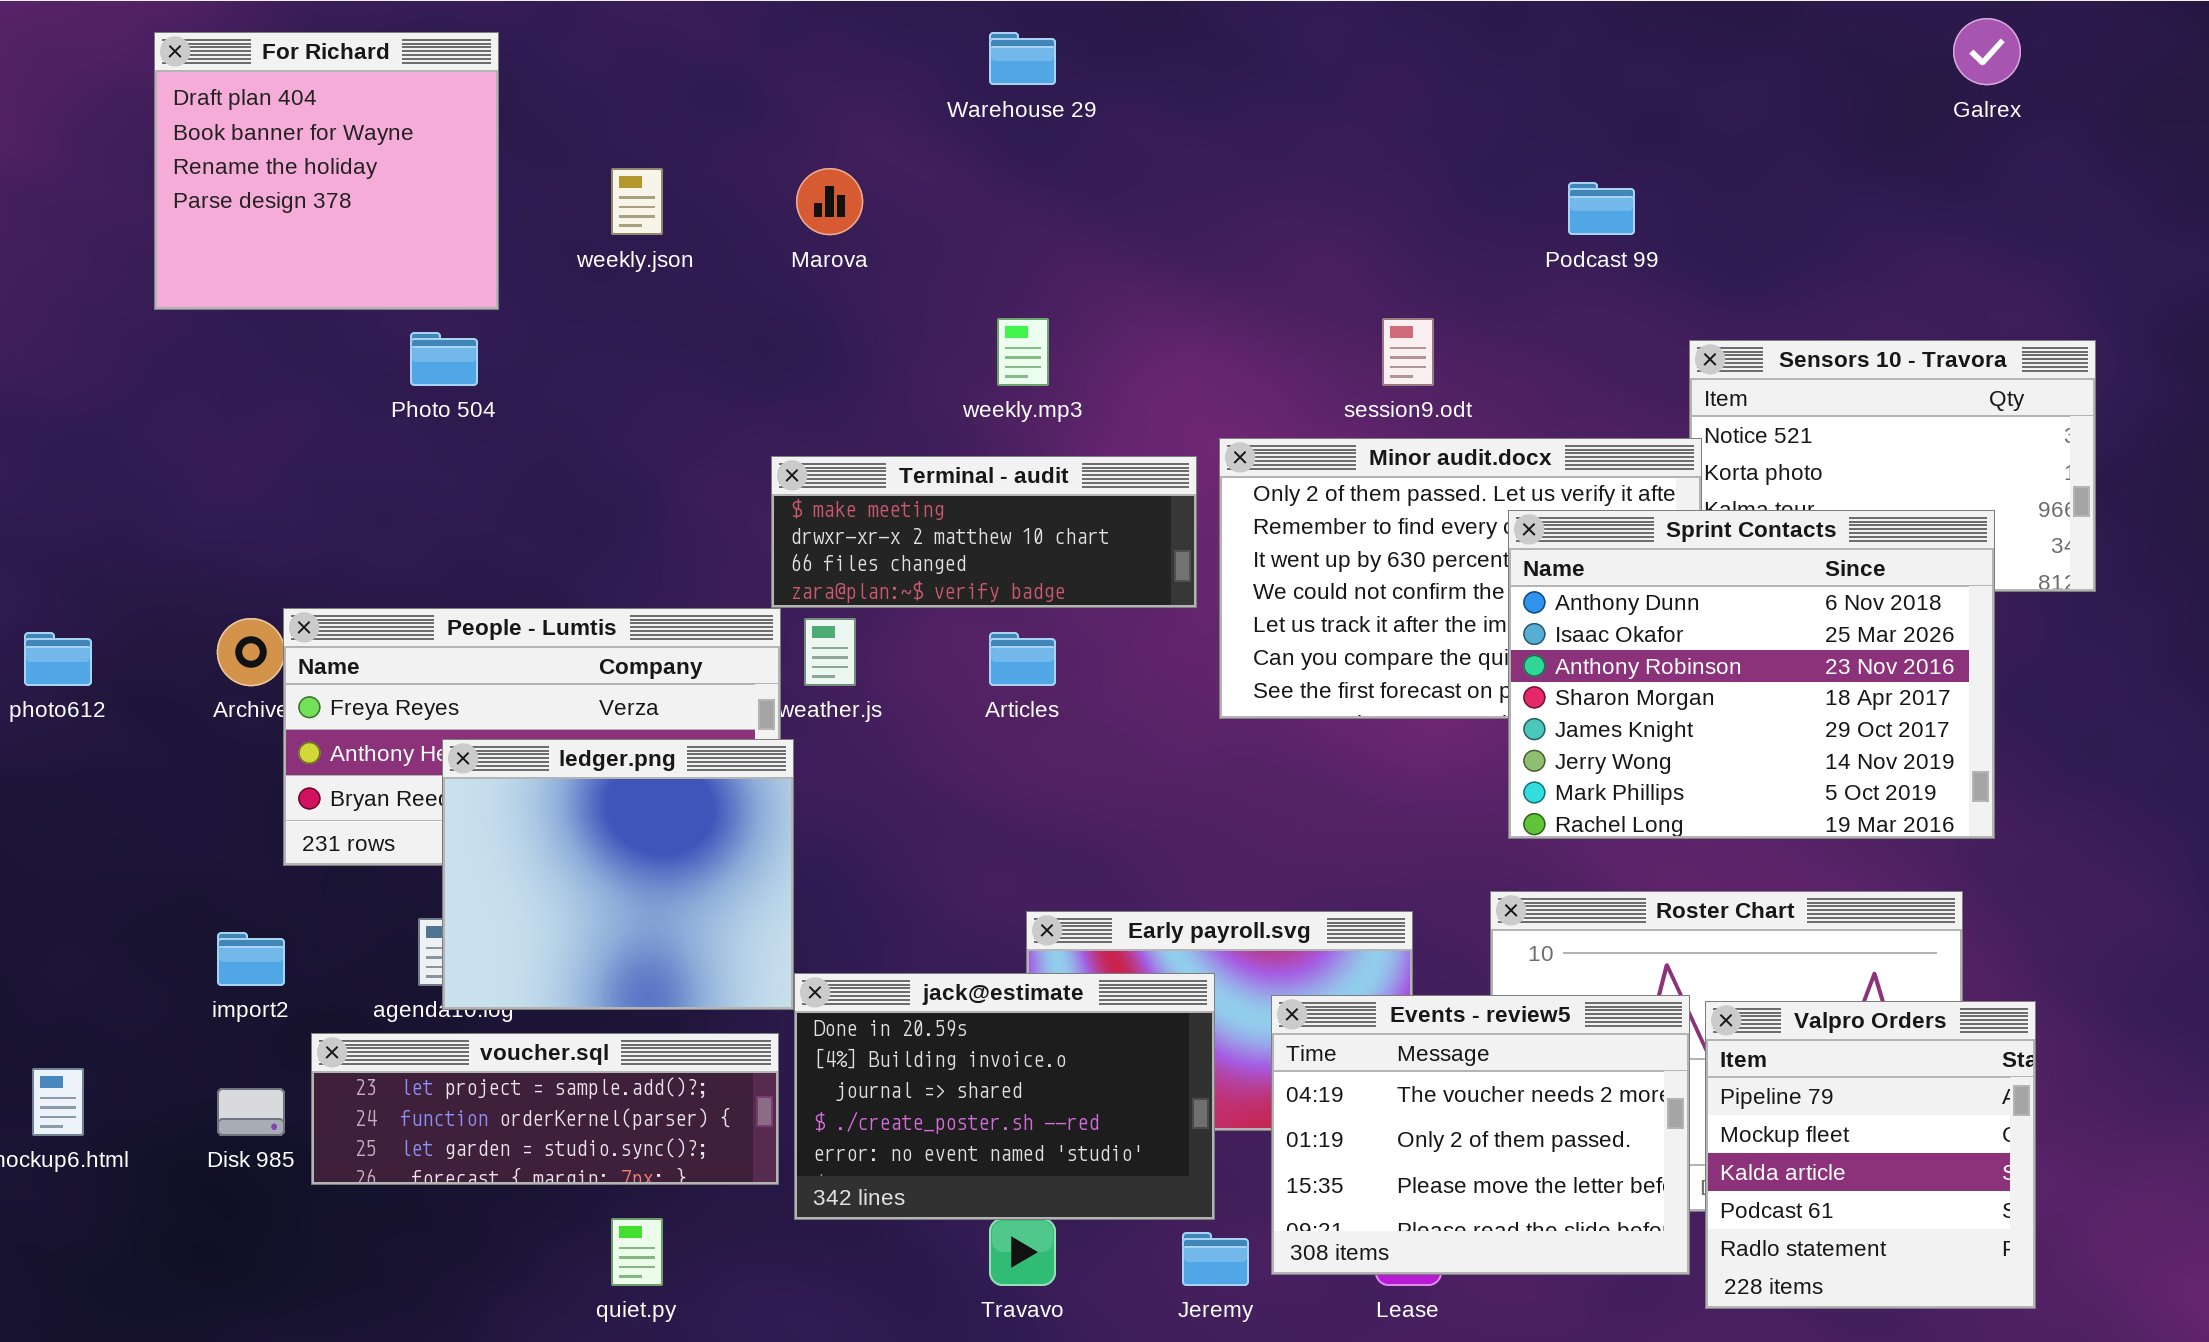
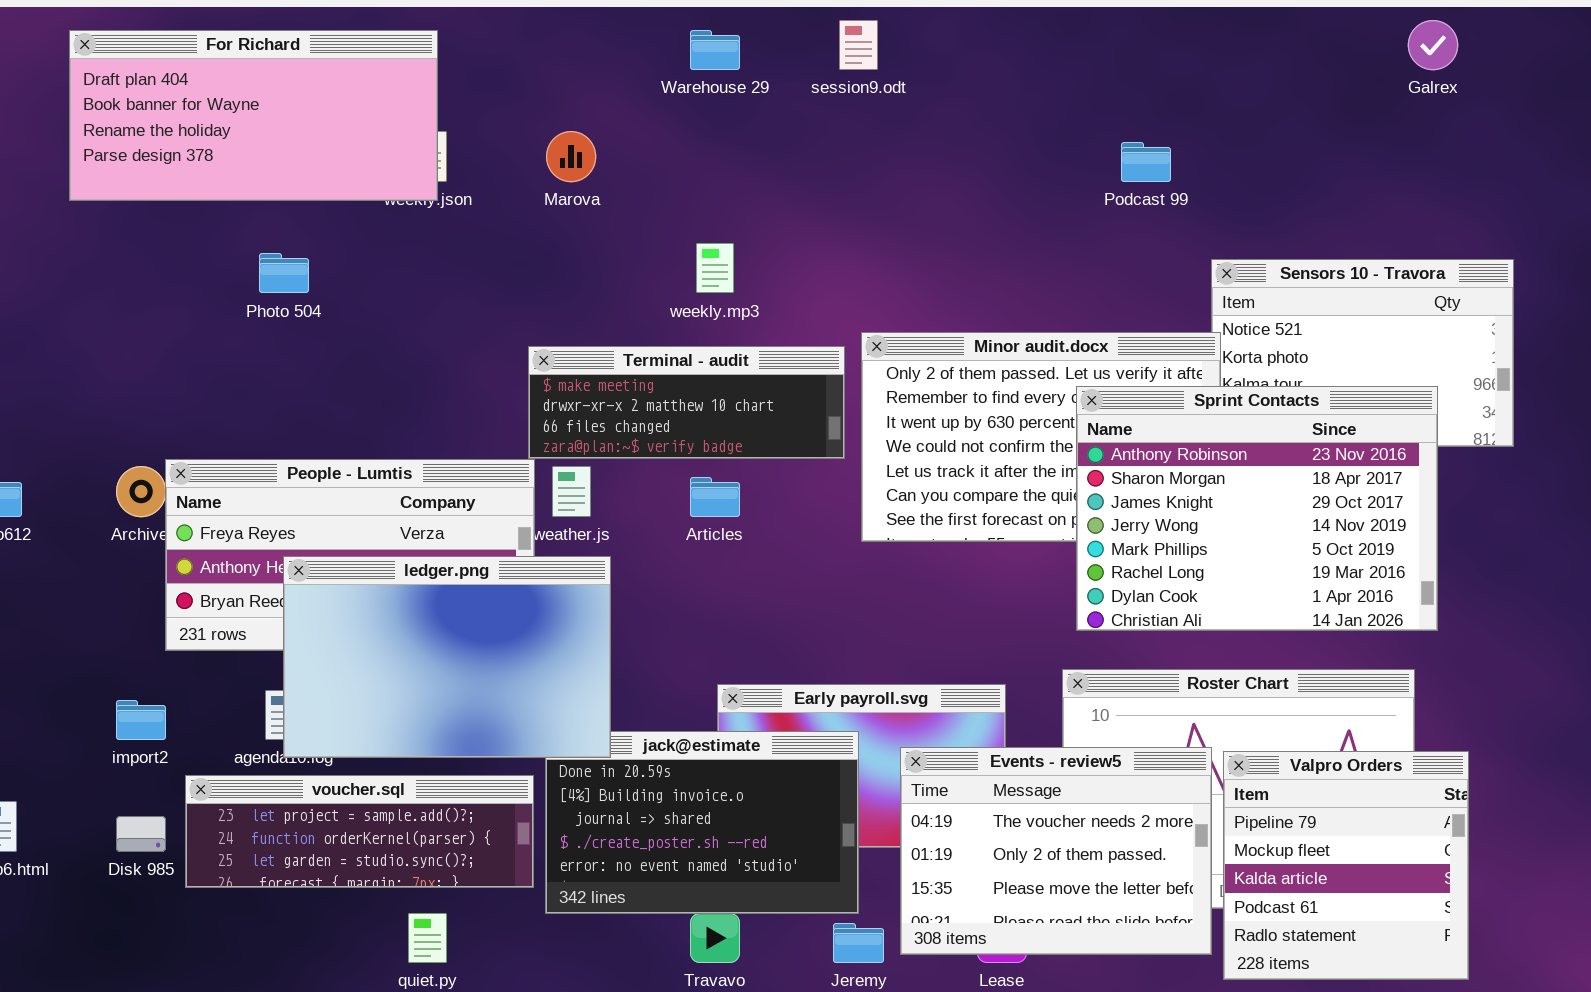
For Richard: [154,32,499,310] -> [69,30,438,201], resized
session9.odt: [1382,318,1434,386] -> [839,20,878,70], moved
Sprint Contacts: [1508,510,1995,839] -> [1076,386,1438,631], scrolled down 2 rows
ledger.png: [442,739,794,1010] -> [283,556,611,758], resized

